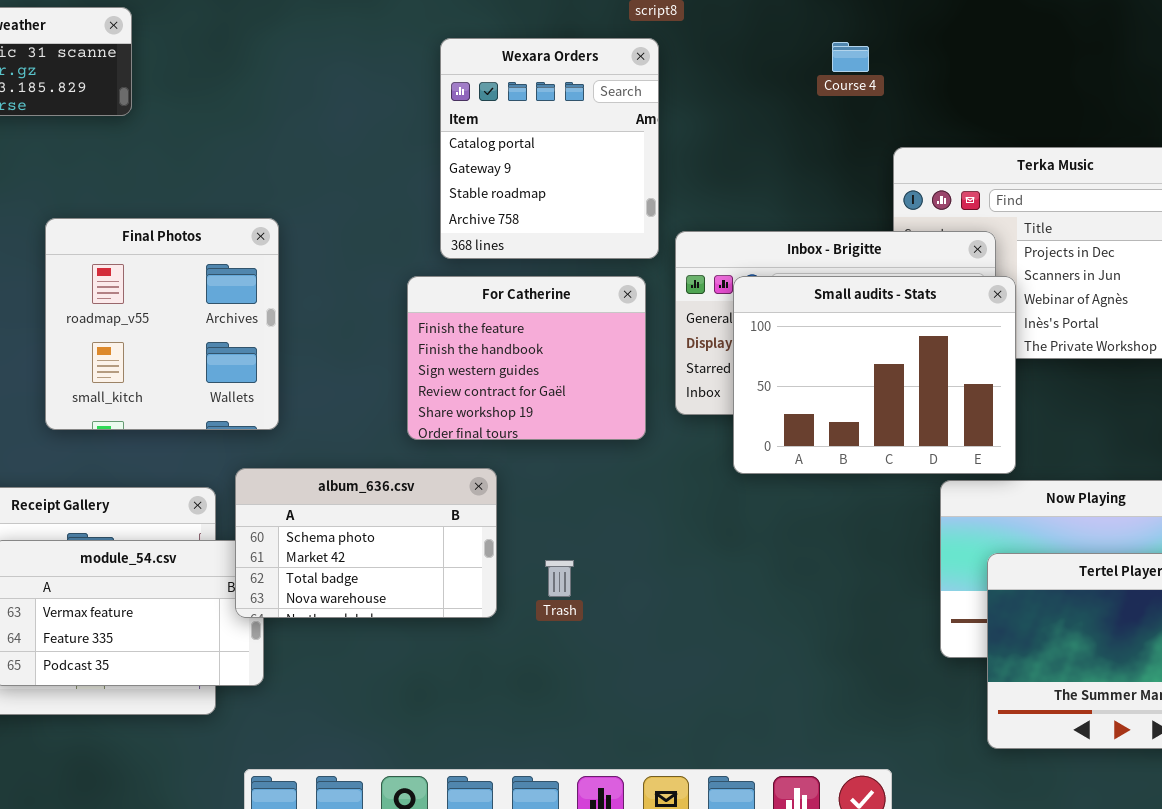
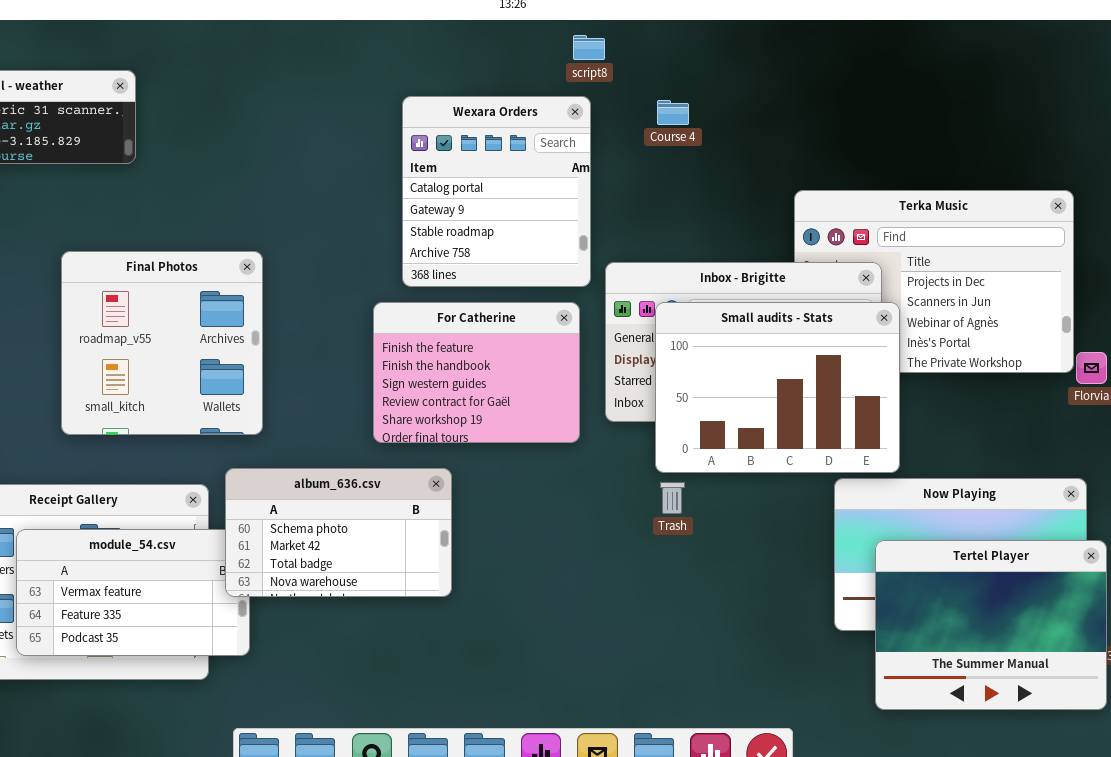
Course 4: [832,42,869,72] -> [657,100,689,125], moved
Trash: [545,560,574,597] -> [660,482,685,514], moved

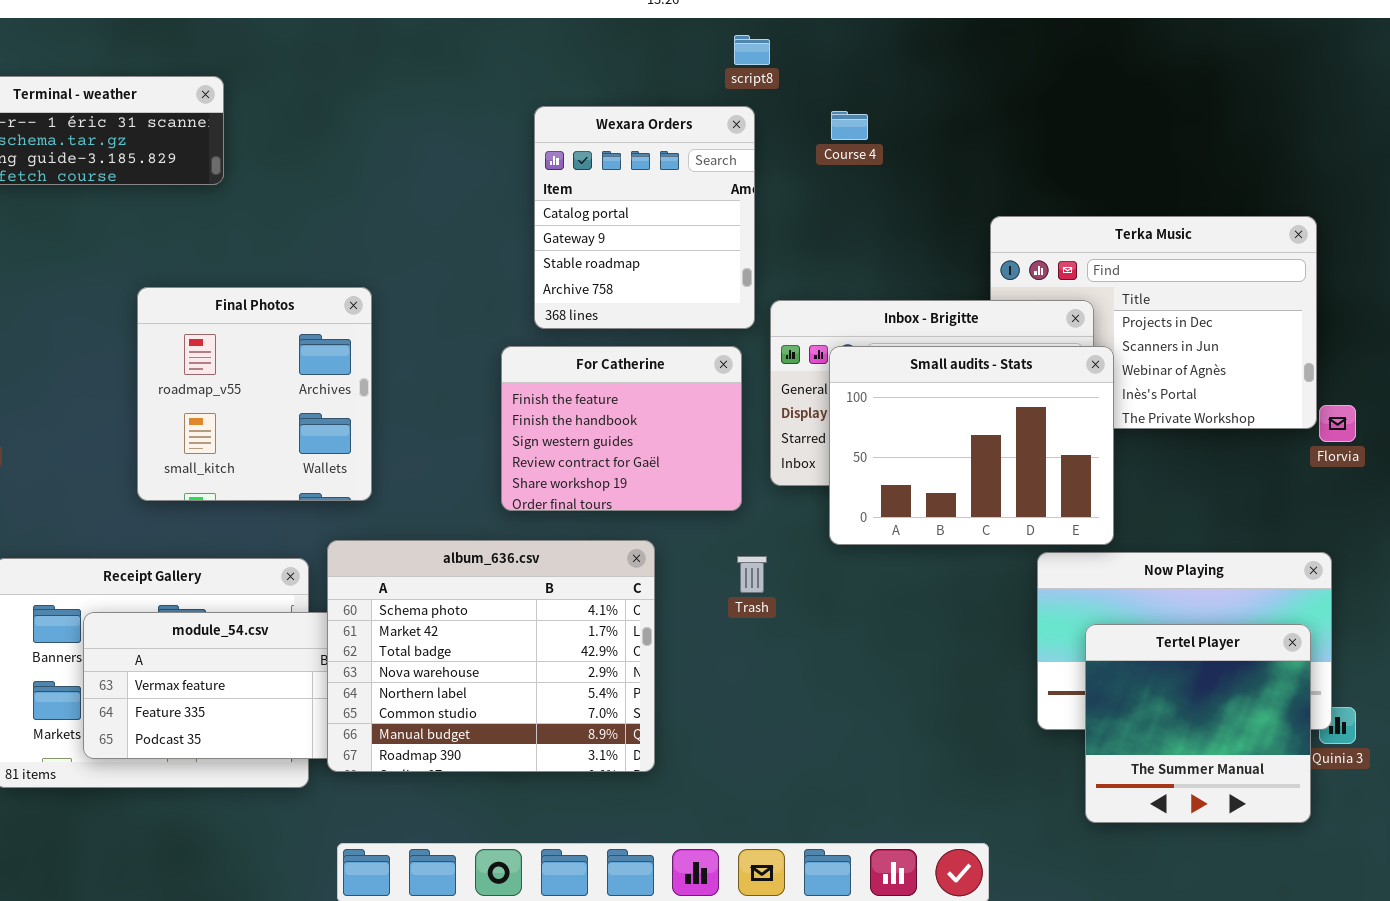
album_636.csv: [225,468,452,597] -> [327,540,655,772], resized
Trash: [660,482,685,514] -> [737,556,767,593], moved
Tertel Player: [875,540,1107,710] -> [1085,624,1311,823], resized

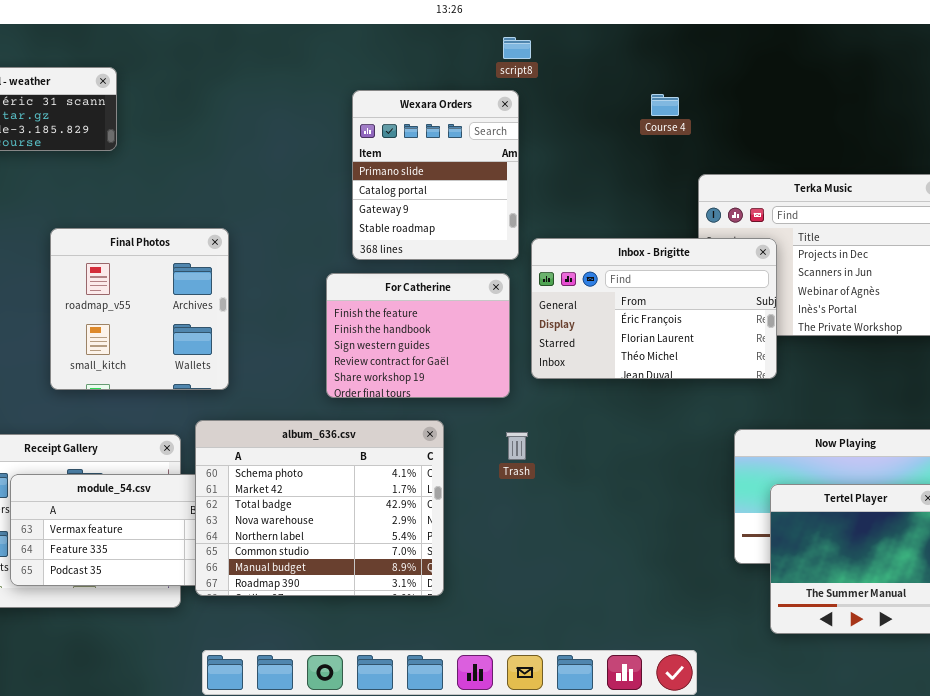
Wexara Orders: [534,106,755,329] -> [352,90,519,260], scrolled up 1 row
Course 4: [831,111,868,140] -> [651,94,679,116], moved
Small audits - Stats: [829,346,1114,545] -> none, closed

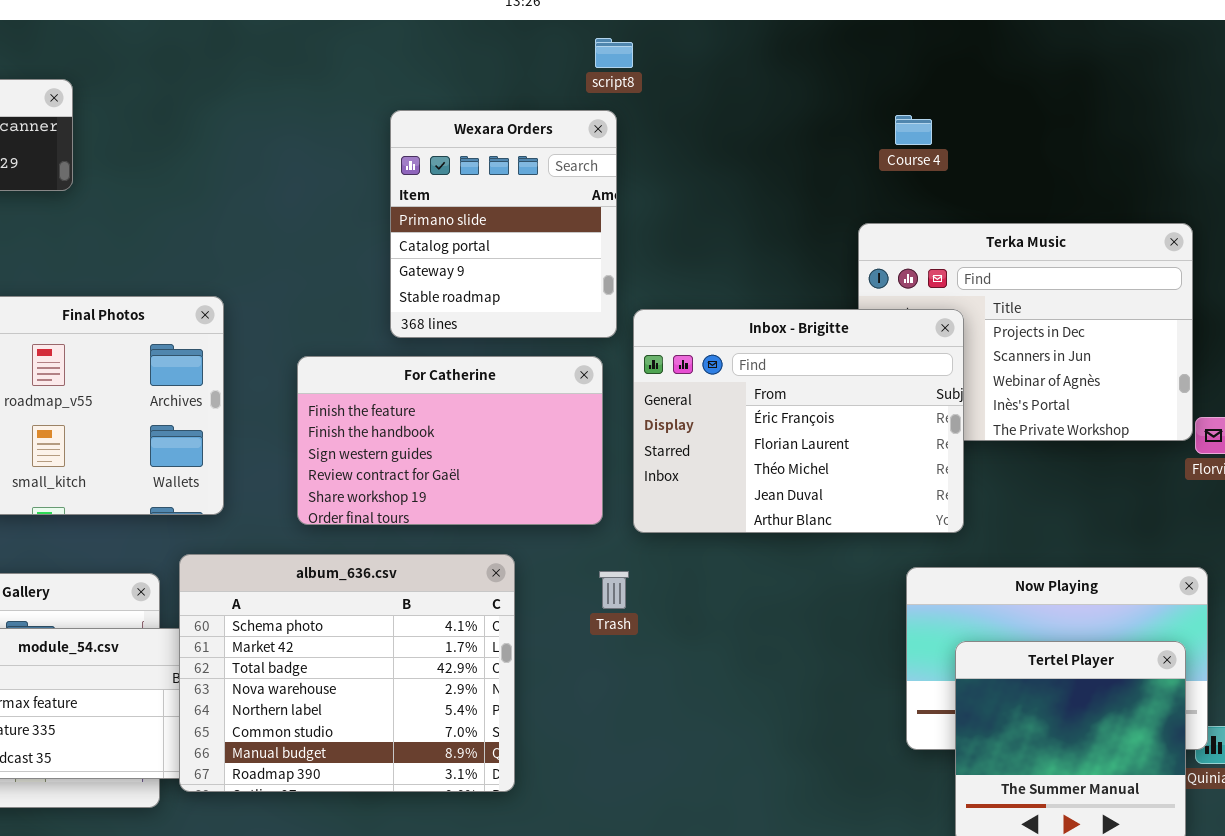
Course 4: [651,94,679,116] -> [895,115,932,145], moved
Inbox - Brigitte: [531,238,777,379] -> [633,309,964,533], resized
For Catherine: [326,273,510,398] -> [297,356,603,525], resized

